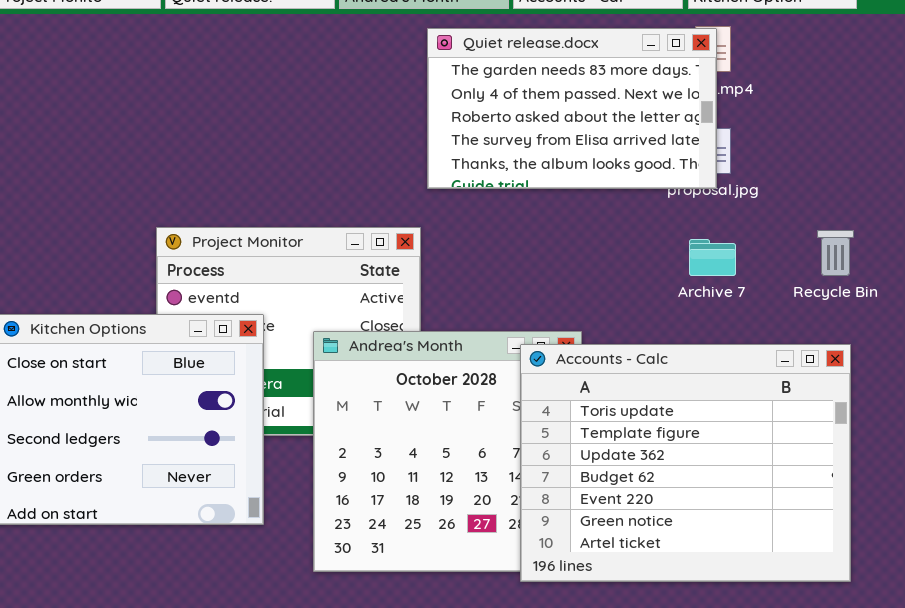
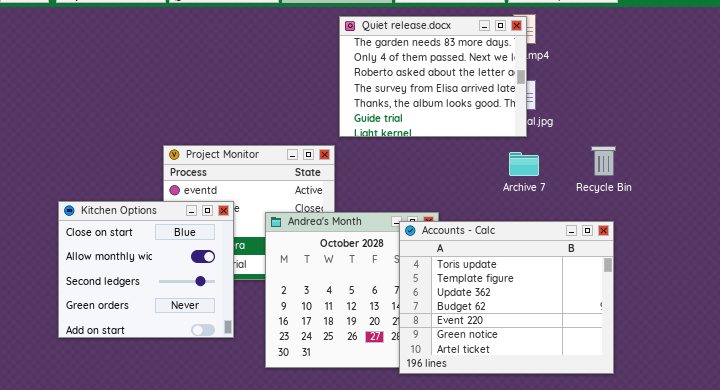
Quiet release.docx: [427,28,717,189] -> [339,16,527,137], resized

